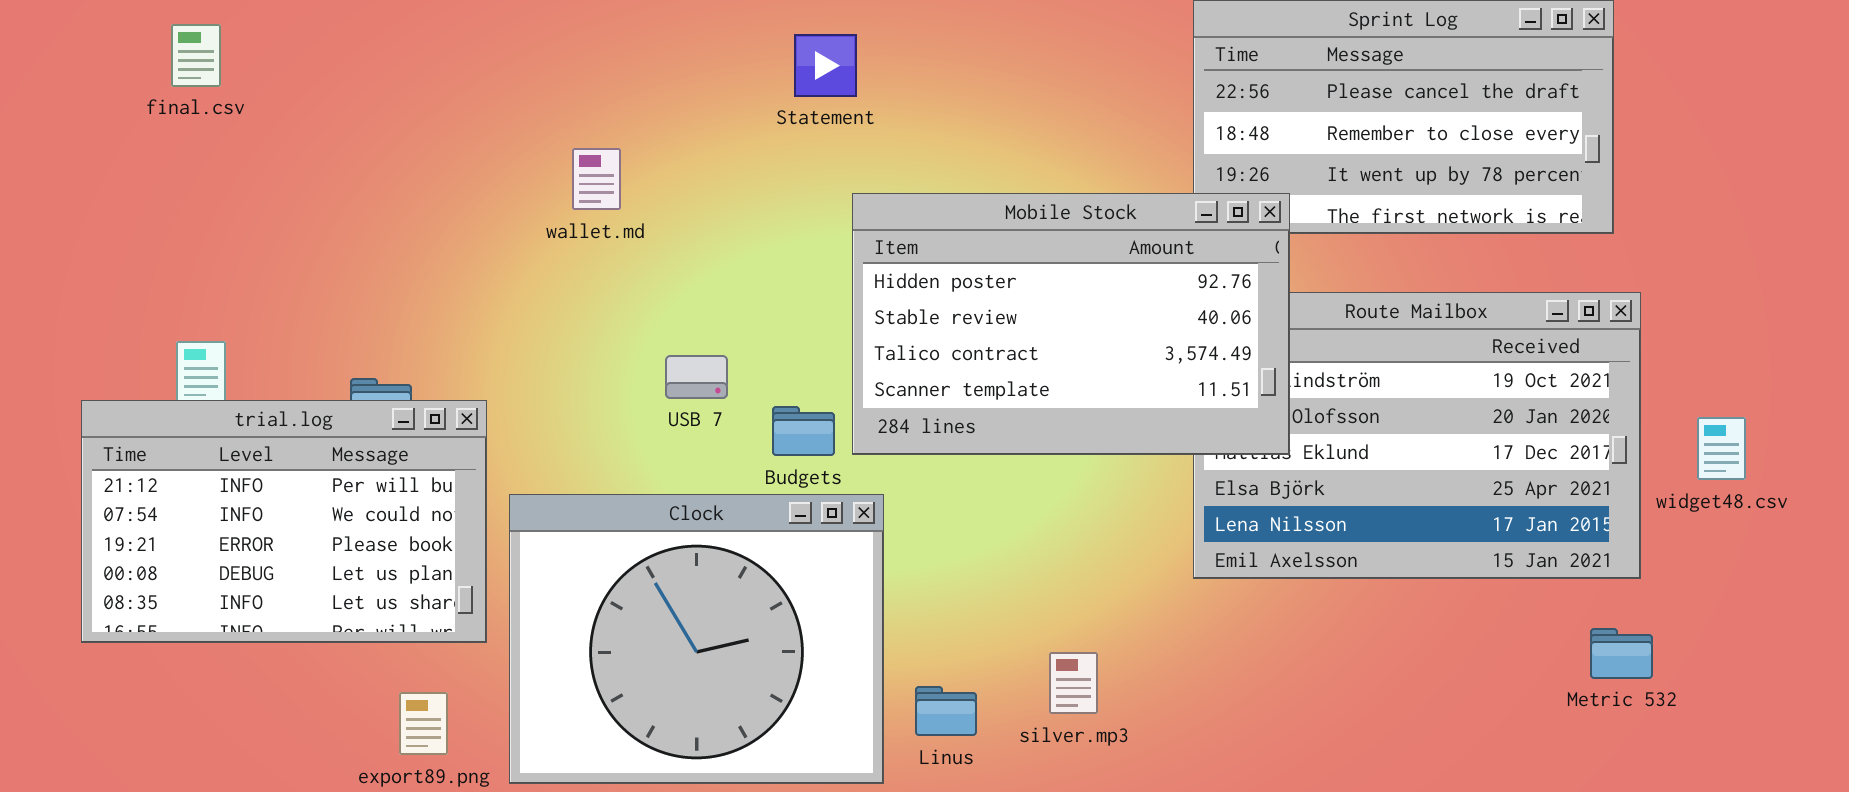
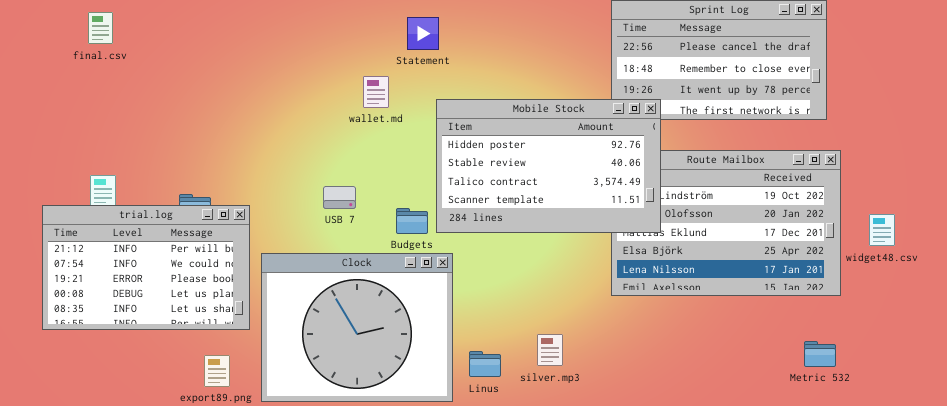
wallet.md: [572,148,621,210] -> [363,76,389,108], moved
USB 7: [665,355,728,399] -> [323,186,356,209], moved
Metric 532: [1590,628,1653,679] -> [804,341,836,367], moved

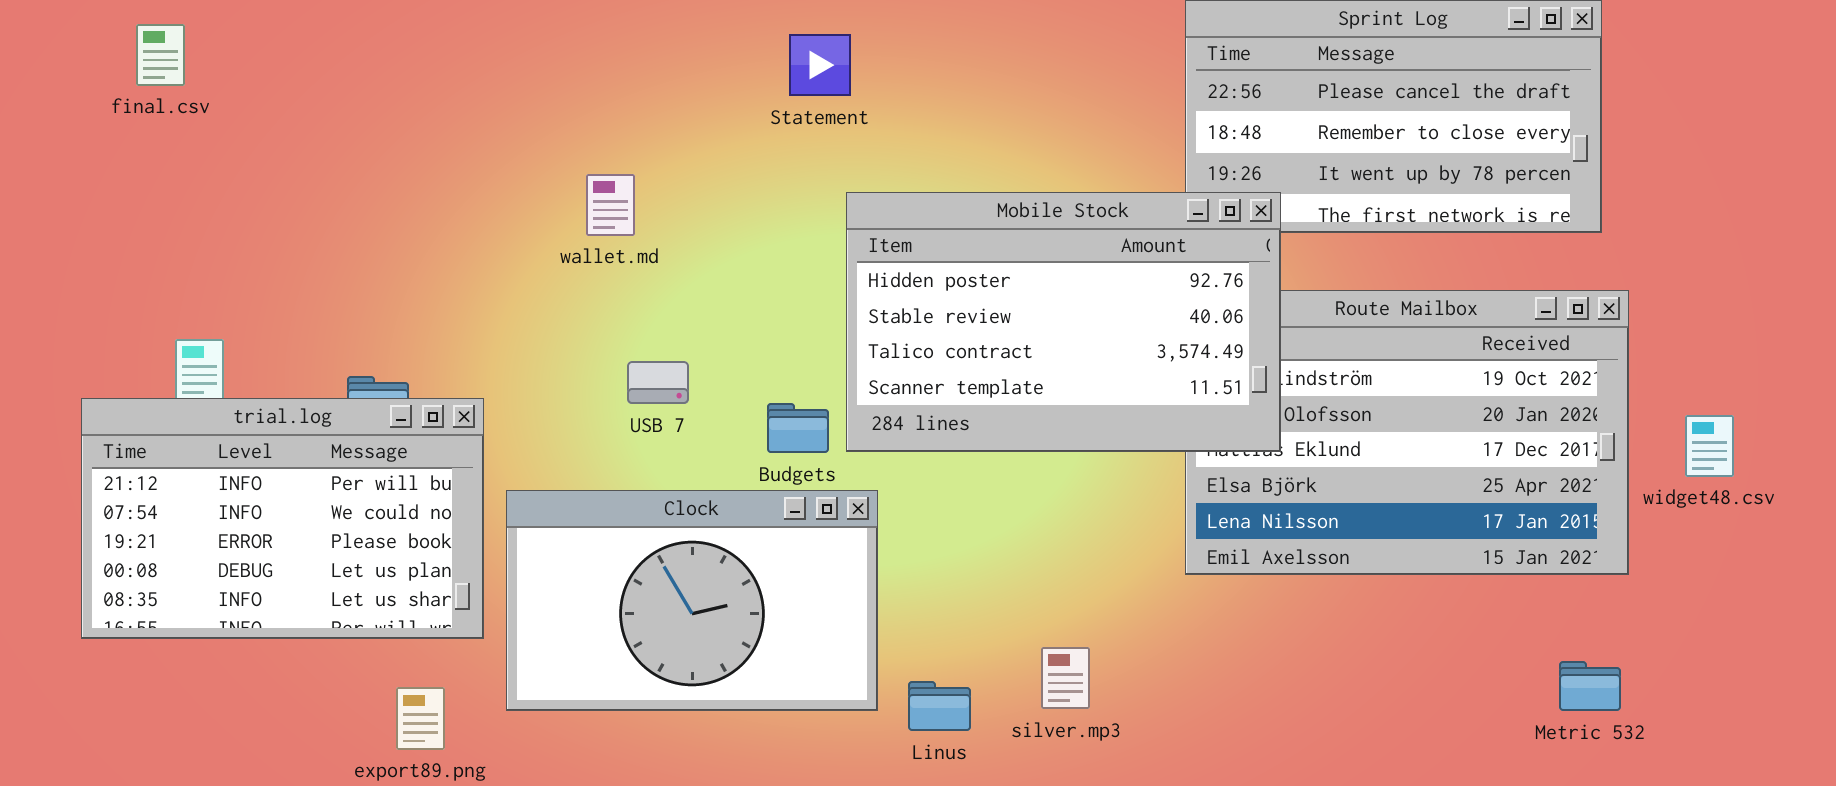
final.csv: [88,12,113,44] -> [136,24,185,86], moved
wallet.md: [363,76,389,108] -> [586,174,635,236], moved
Clock: [261,253,453,402] -> [506,490,878,711], resized

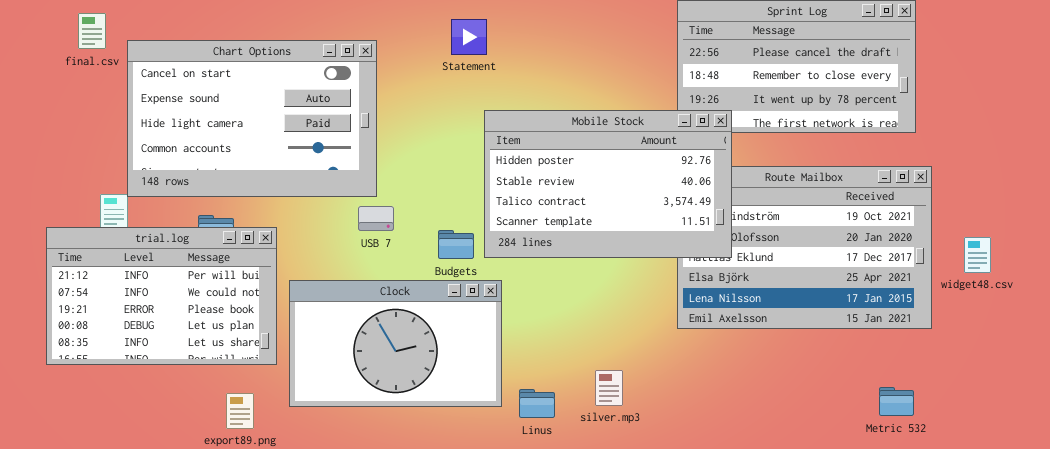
Chart Options: none -> [127,40,377,197], opened
Metric 532: [1559,661,1621,711] -> [879,387,914,416], moved

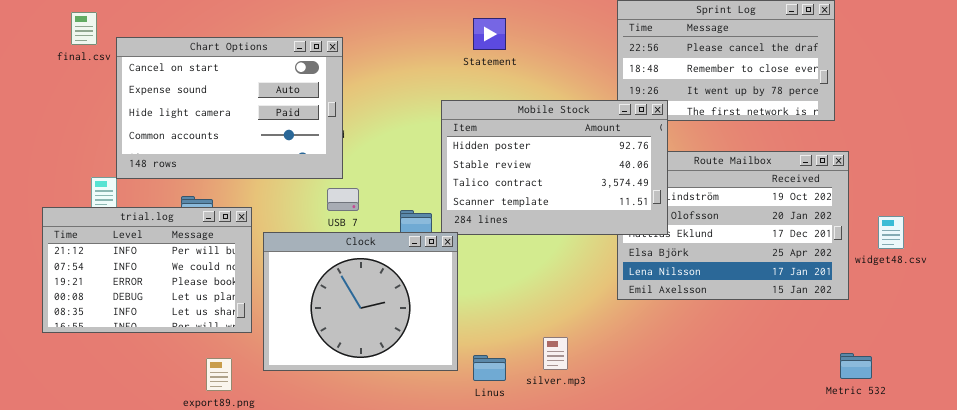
Statement: [451,19,487,55] -> [473,18,506,50], moved
Clock: [289,280,502,407] -> [263,232,458,371], resized
Metric 532: [879,387,914,416] -> [840,353,872,379], moved

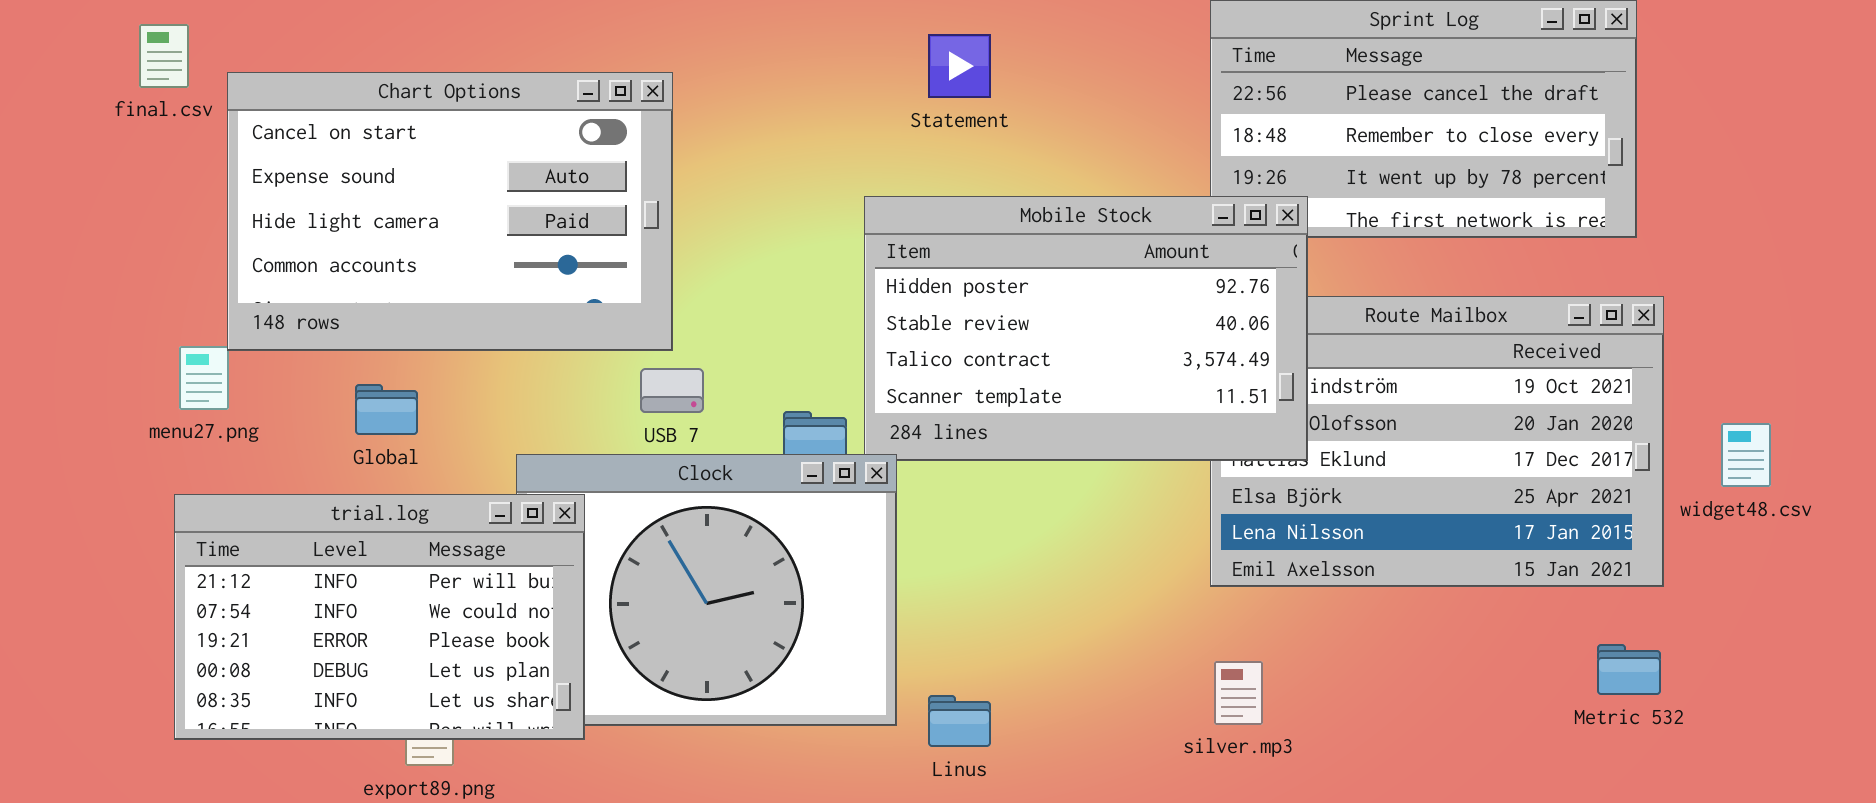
trial.log: [42,207,252,333] -> [174,494,585,740], moved
silver.mp3: [543,337,568,370] -> [1214,661,1263,725], moved
Metric 532: [840,353,872,379] -> [1597,644,1661,695], moved

